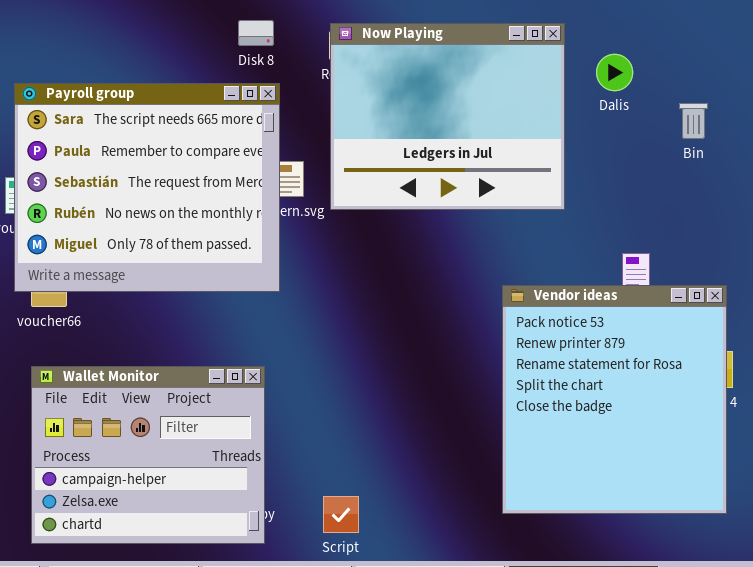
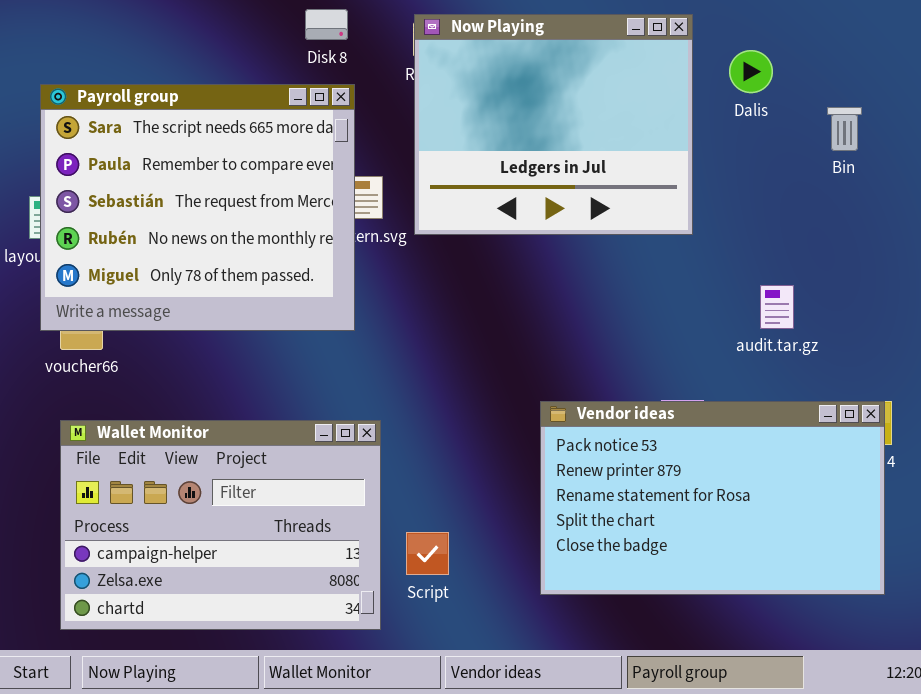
Vendor ideas: [502,285,727,514] -> [540,401,885,595], resized
Wallet Monitor: [31,366,265,544] -> [60,420,381,630], resized
Script: [323,496,359,533] -> [406,532,449,575], moved

